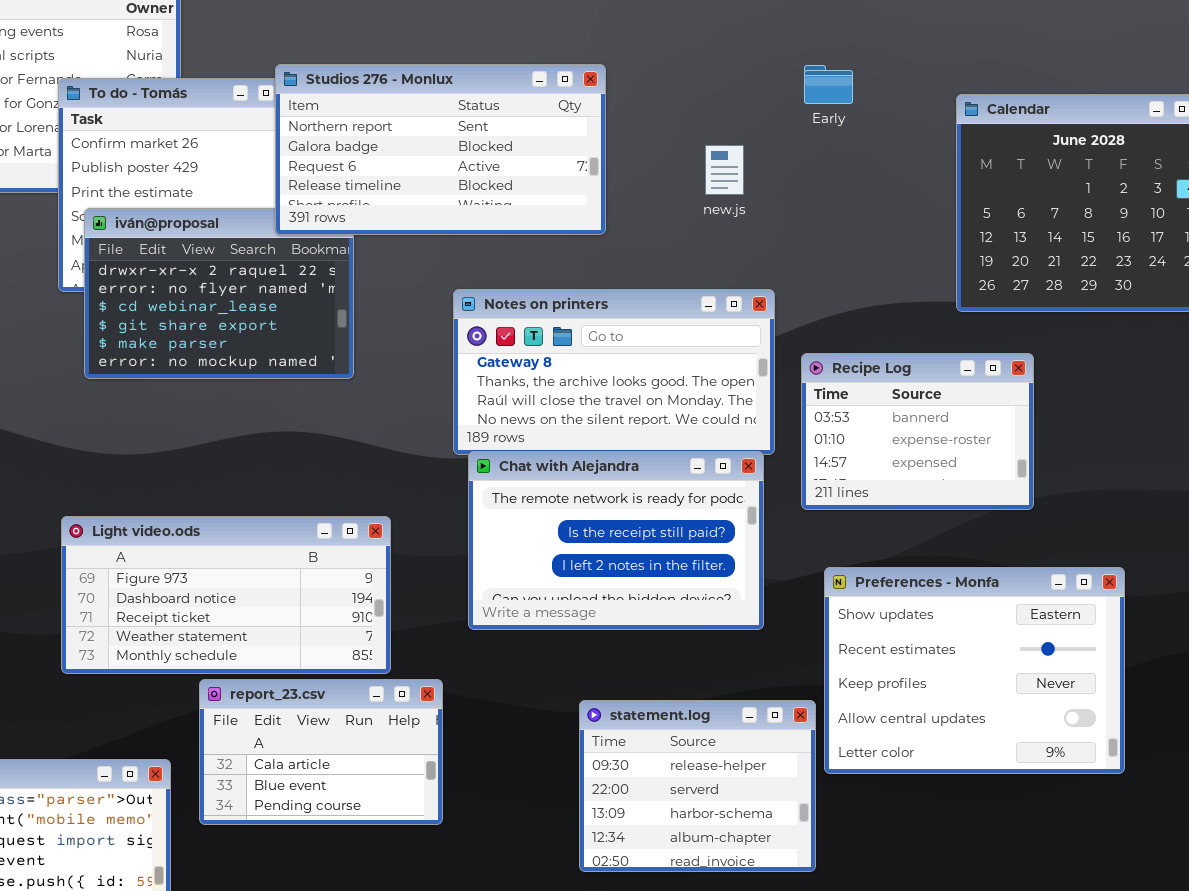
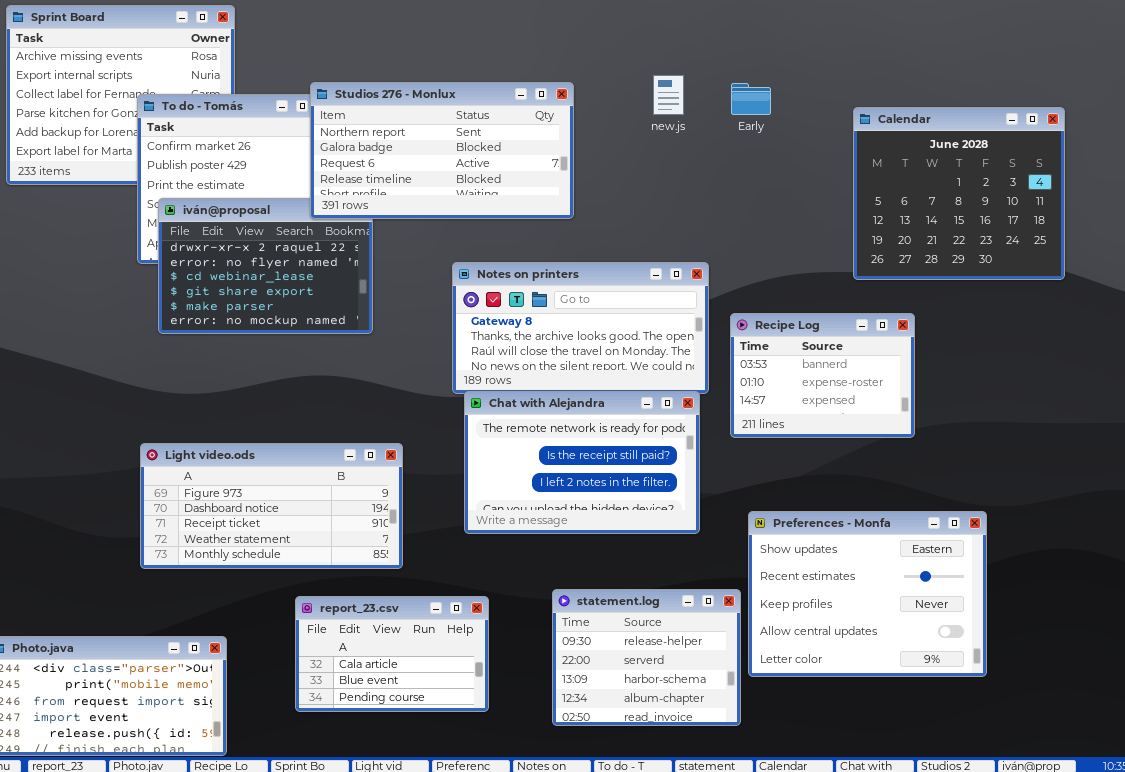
new.js: [705,145,744,195] -> [653,75,684,115], moved
Preferences - Monfa: [824,567,1125,774] -> [748,511,987,677], moved
report_23.csv: [199,679,443,825] -> [295,596,489,712], moved

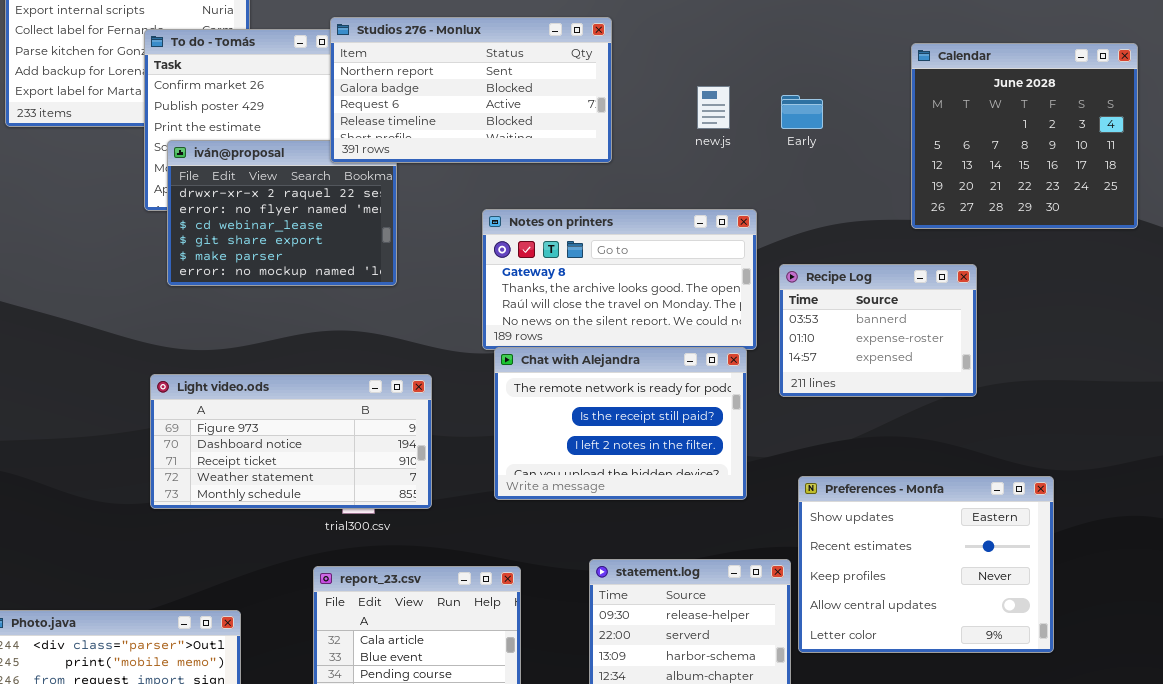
new.js: [653,75,684,115] -> [697,86,730,129], moved
Early: [731,83,771,115] -> [781,95,823,129], moved
Light video.ods: [140,443,403,569] -> [150,374,432,509], moved

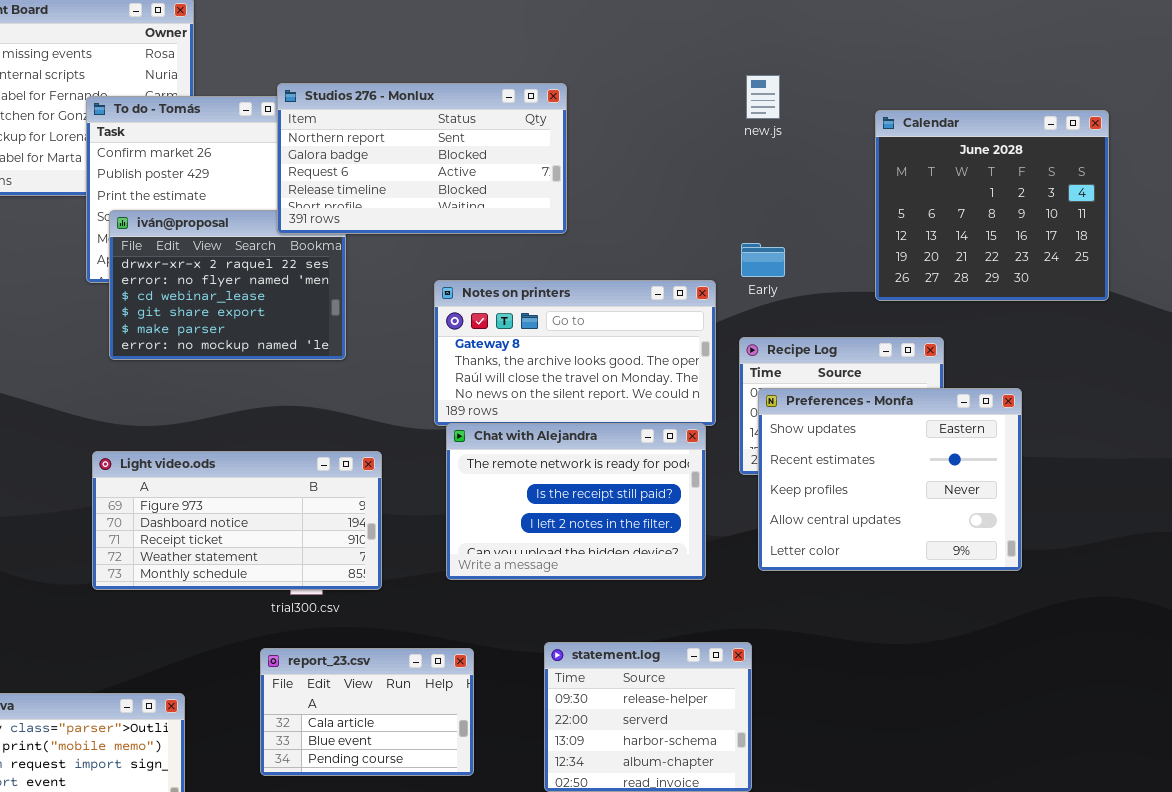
new.js: [697,86,730,129] -> [746,75,780,119], moved
Early: [781,95,823,129] -> [741,243,785,277], moved
Preferences - Monfa: [798,476,1054,653] -> [758,388,1022,571], moved

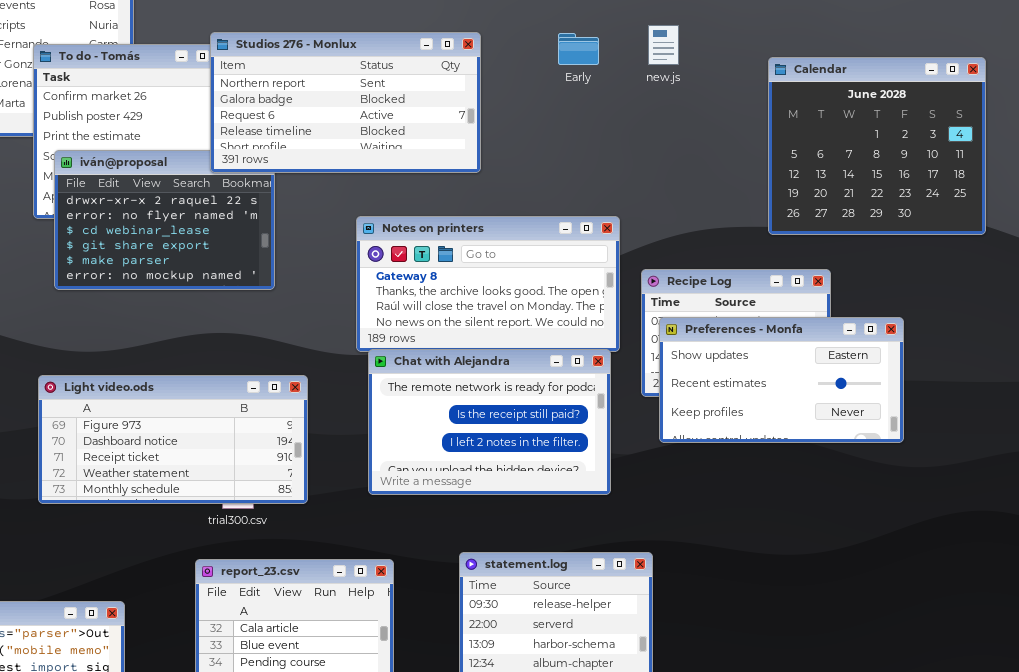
Early: [741,243,785,277] -> [558,33,599,65], moved
Preferences - Monfa: [758,388,1022,571] -> [659,317,904,443], resized

